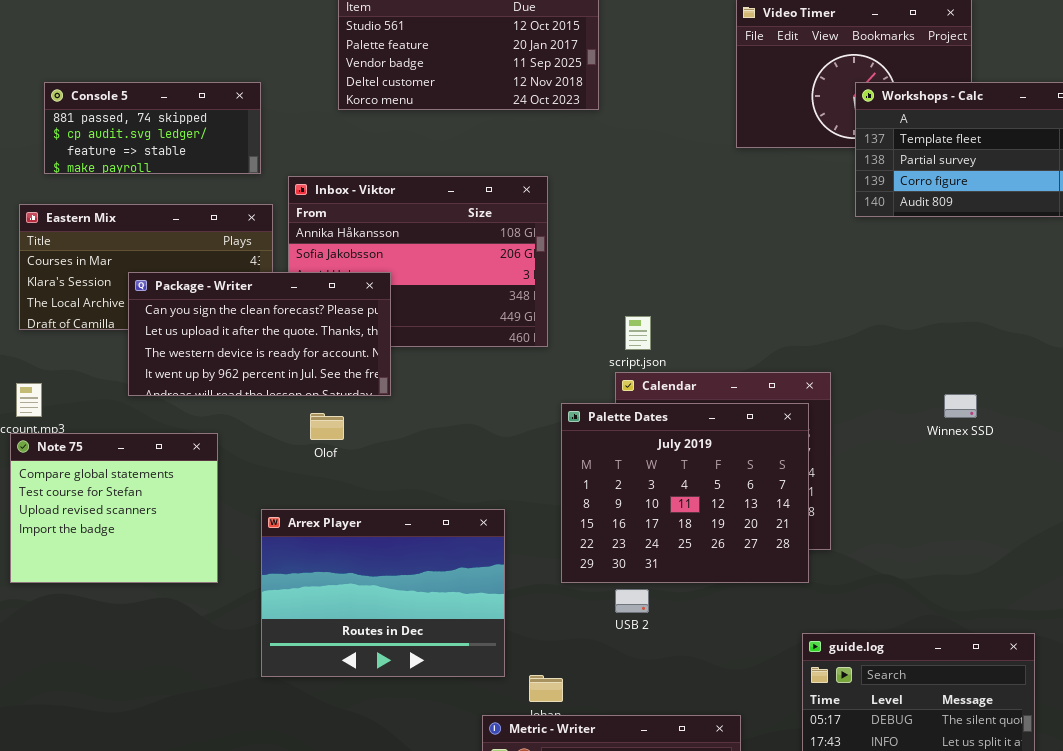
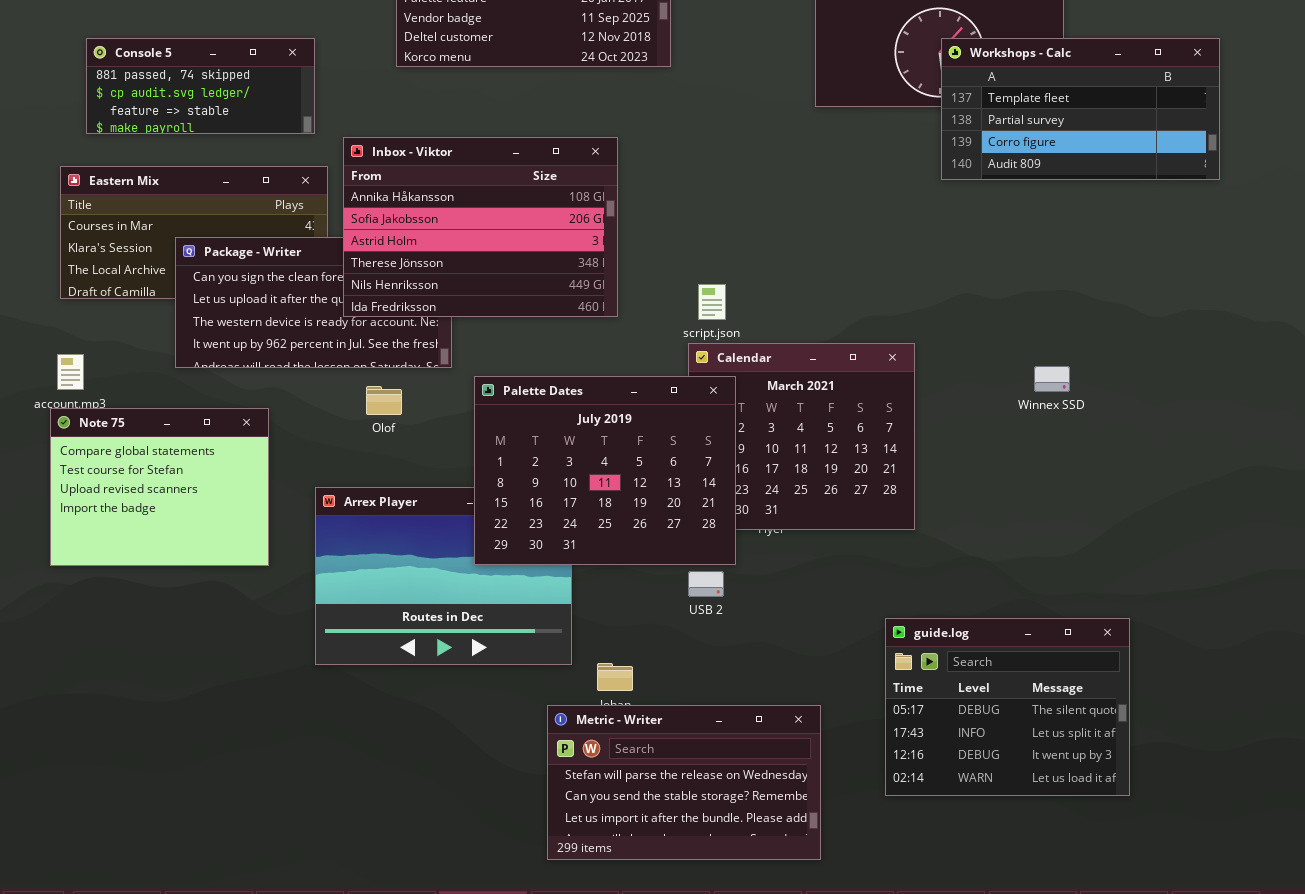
Inbox - Viktor: [288,176,548,347] -> [343,137,618,317], raised
Palette Dates: [561,403,809,583] -> [474,376,736,565], moved

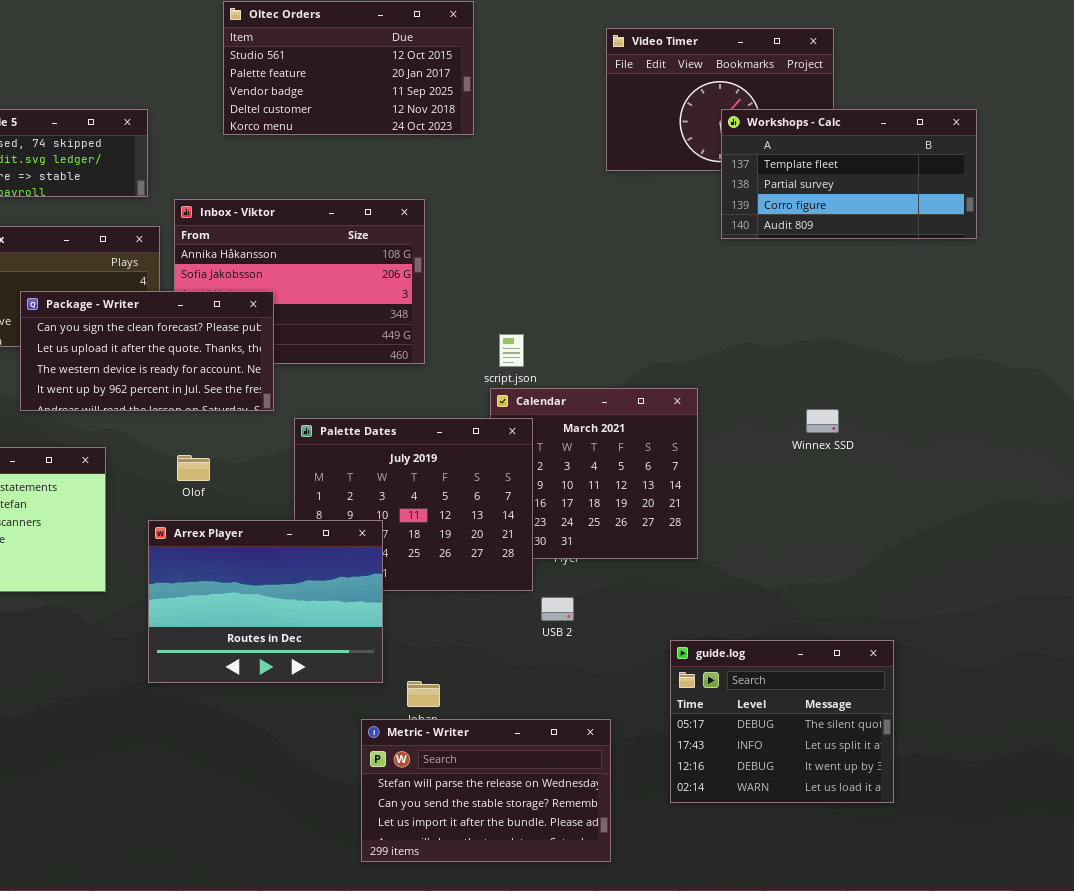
Package - Writer: [175,237,452,368] -> [20,291,274,411], raised
Olof: [366,386,402,415] -> [177,455,210,481], moved
Arrex Player: [315,487,572,665] -> [148,520,383,683], raised
USB 2: [688,571,724,597] -> [541,597,574,621], moved

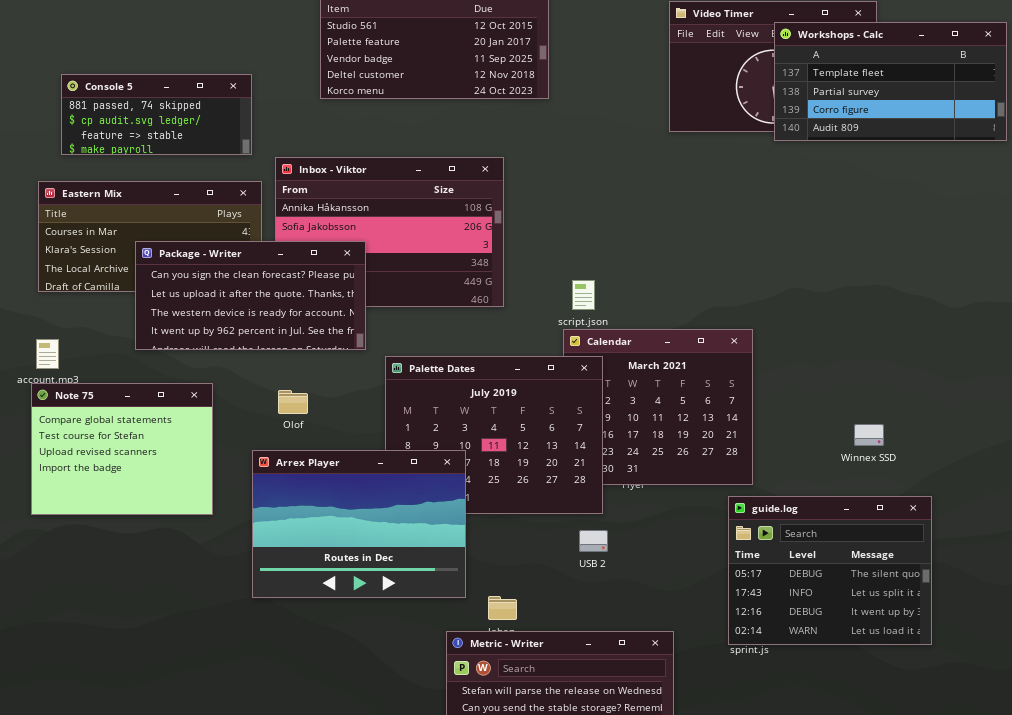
Workshops - Calc: [721,109,977,239] -> [774,22,1007,141], moved
Winnex SSD: [806,409,839,433] -> [854,424,884,446], moved
USB 2: [541,597,574,621] -> [579,530,608,552], moved
guide.log: [670,640,894,803] -> [728,496,932,645], moved

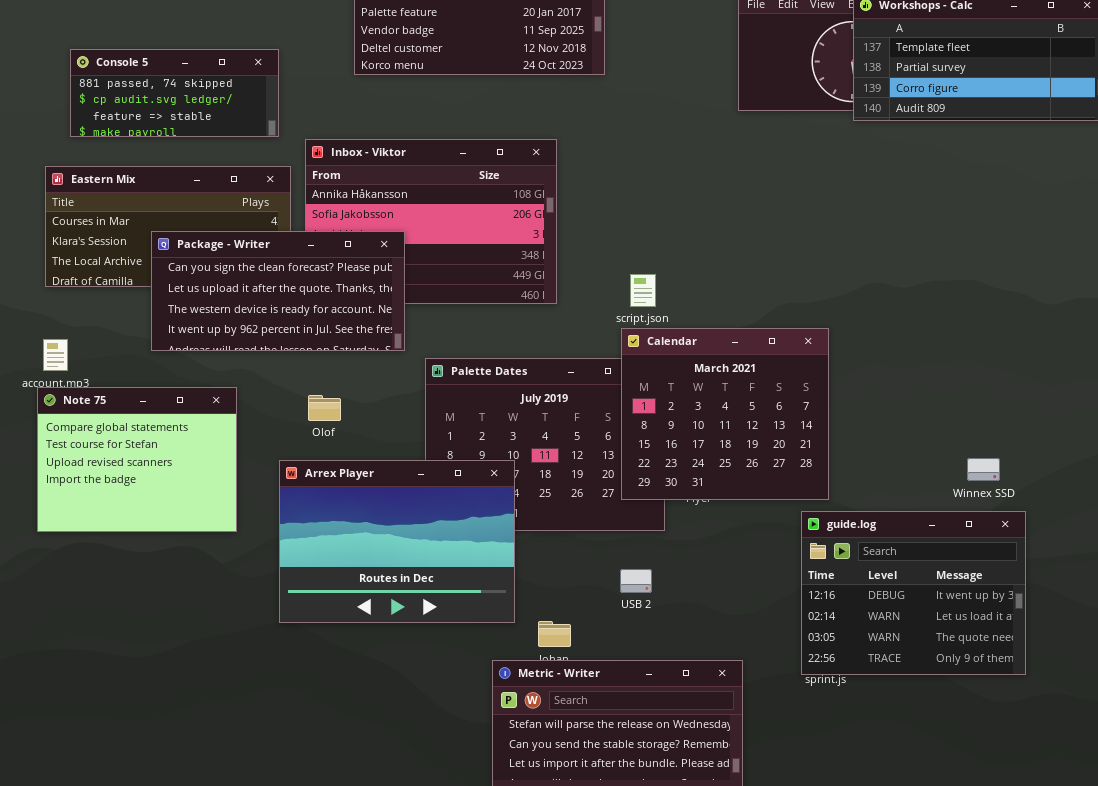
Calendar: [563,329,753,485] -> [621,328,829,500], raised
Winnex SSD: [854,424,884,446] -> [967,458,1000,481], moved
guide.log: [728,496,932,645] -> [801,511,1026,675], scrolled down 2 rows
USB 2: [579,530,608,552] -> [620,569,652,593], moved

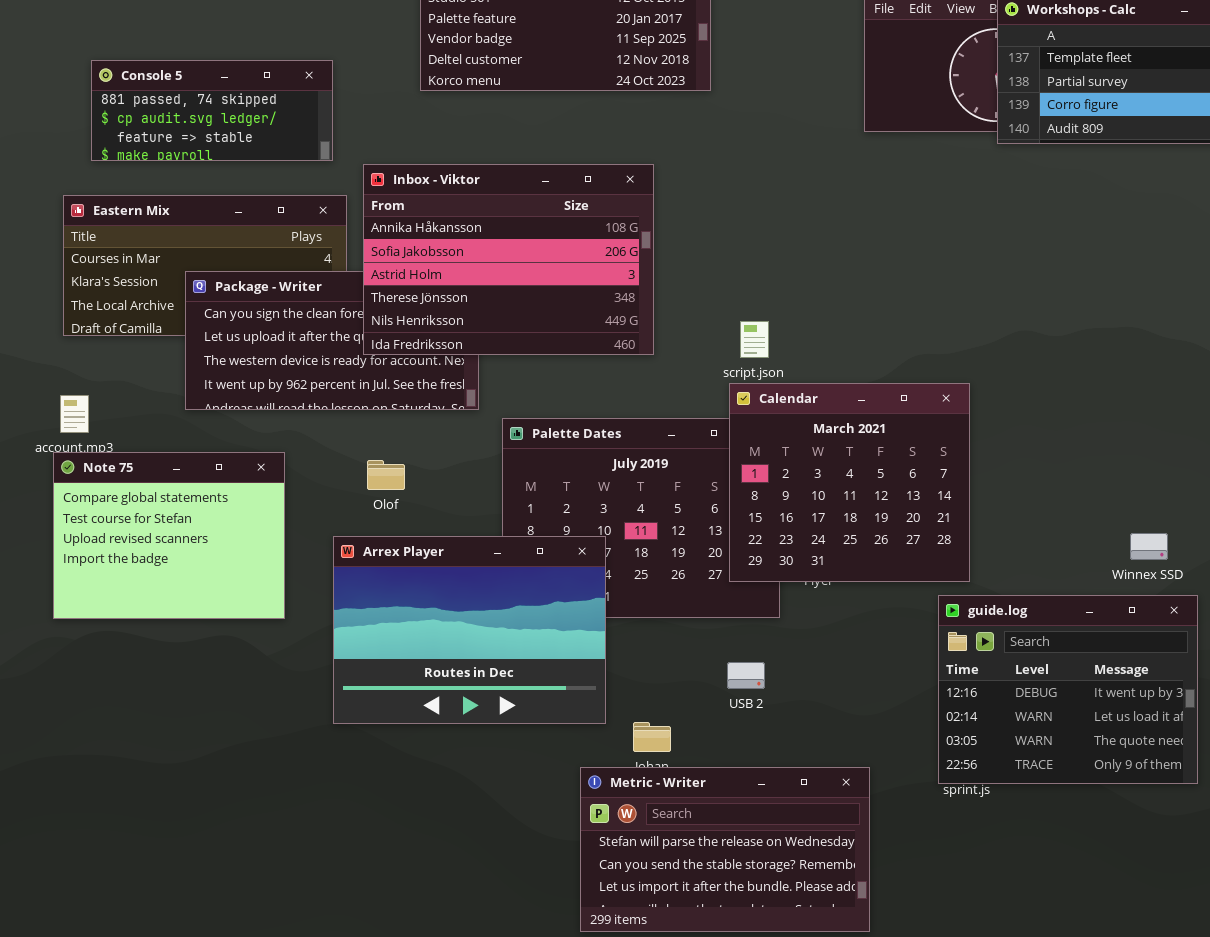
Inbox - Viktor: [305,139,557,304] -> [363,164,654,355], raised

